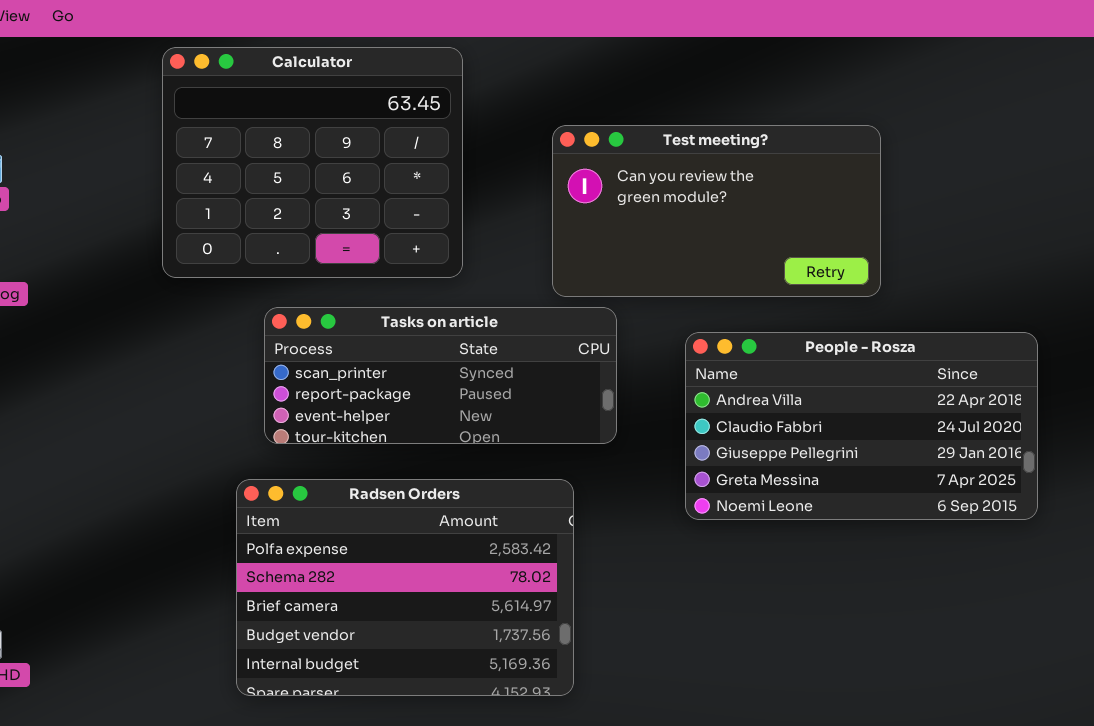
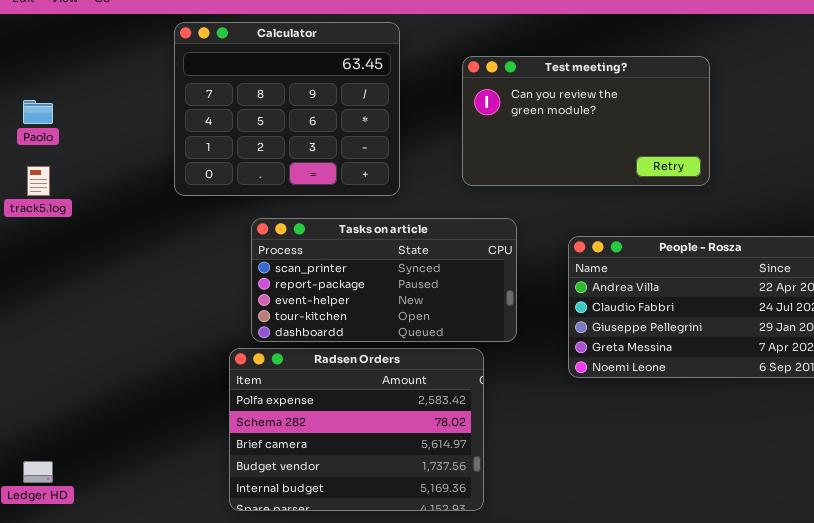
Test meeting?: [552,125,881,297] -> [462,56,710,186], moved
Tasks on article: [264,307,617,444] -> [251,218,517,342], resized

